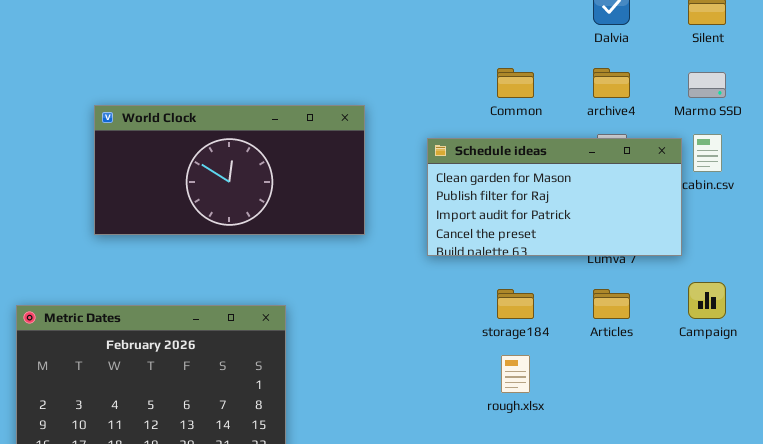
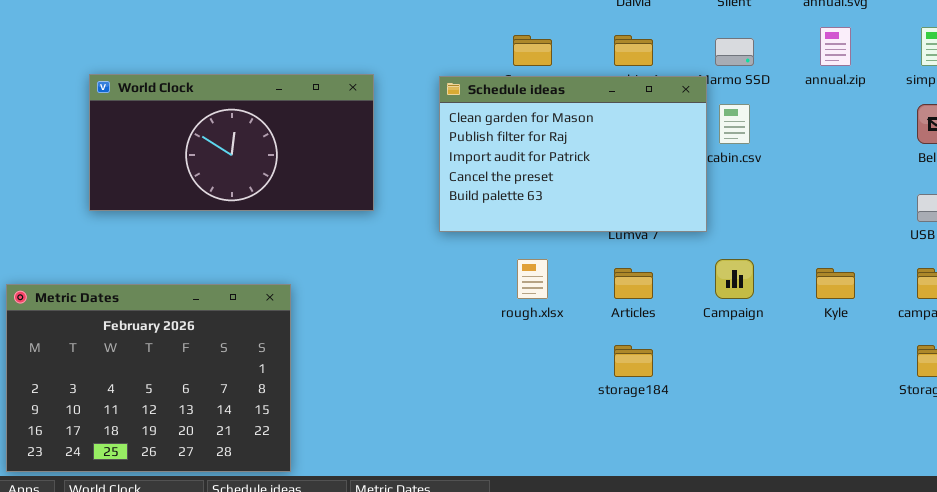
Schedule ideas: [427,138,682,256] -> [439,76,707,232], resized
storage184: [497,289,534,319] -> [614,345,653,377], moved
rough.xlsx: [501,355,530,393] -> [517,259,548,299], moved

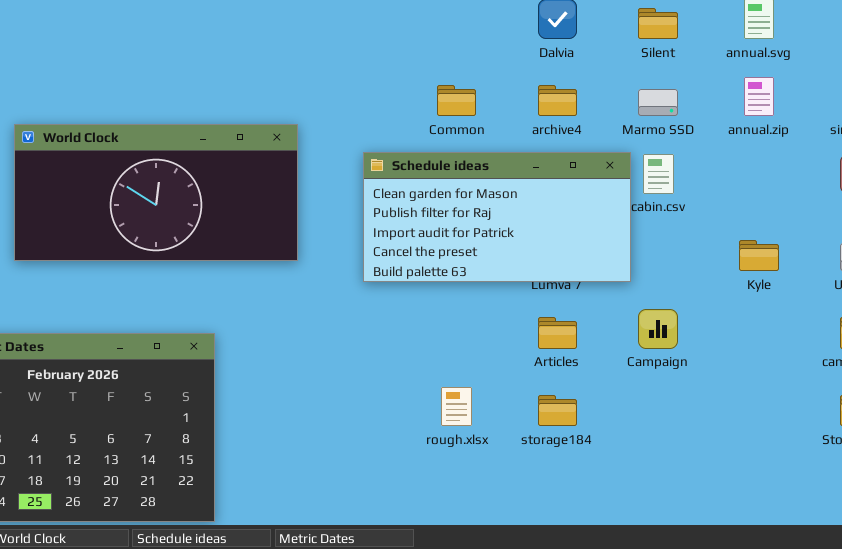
Schedule ideas: [439,76,707,232] -> [363,152,631,282], resized
rough.xlsx: [517,259,548,299] -> [441,387,472,426], moved
Kyle: [816,268,855,299] -> [739,240,779,271], moved

